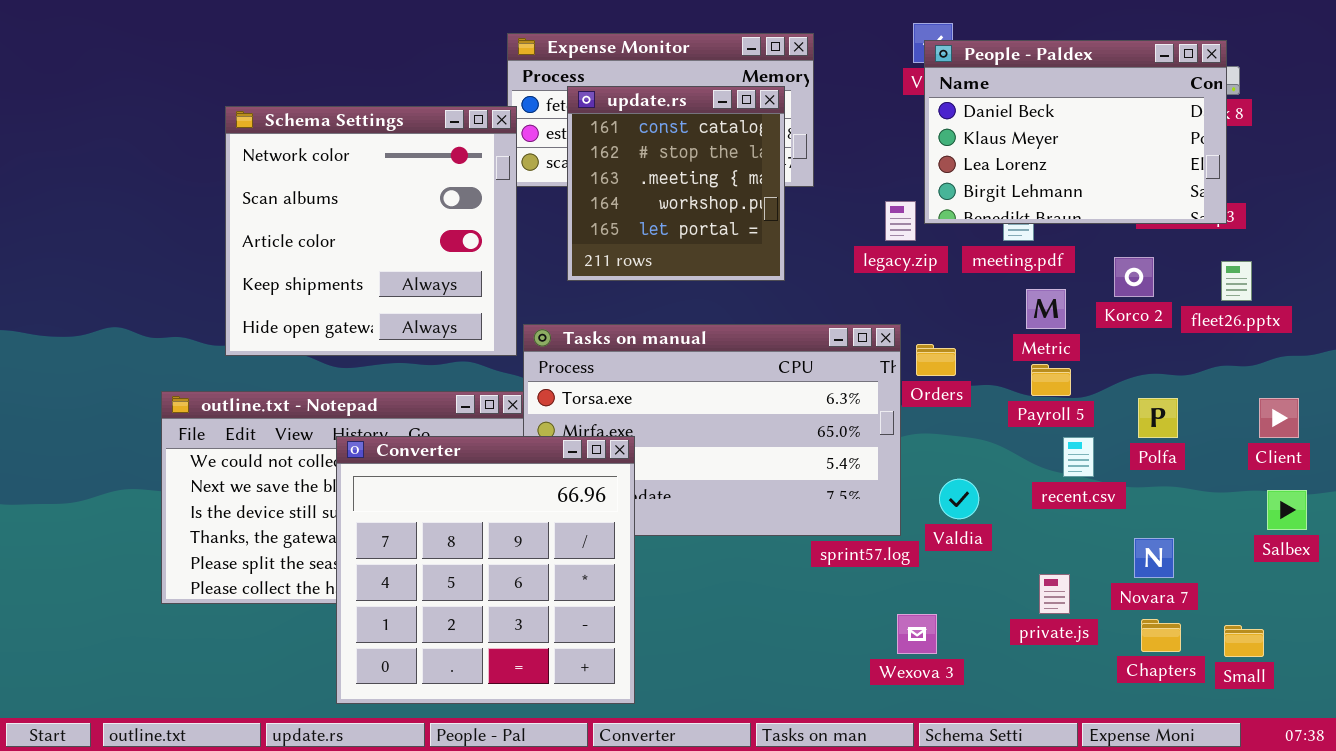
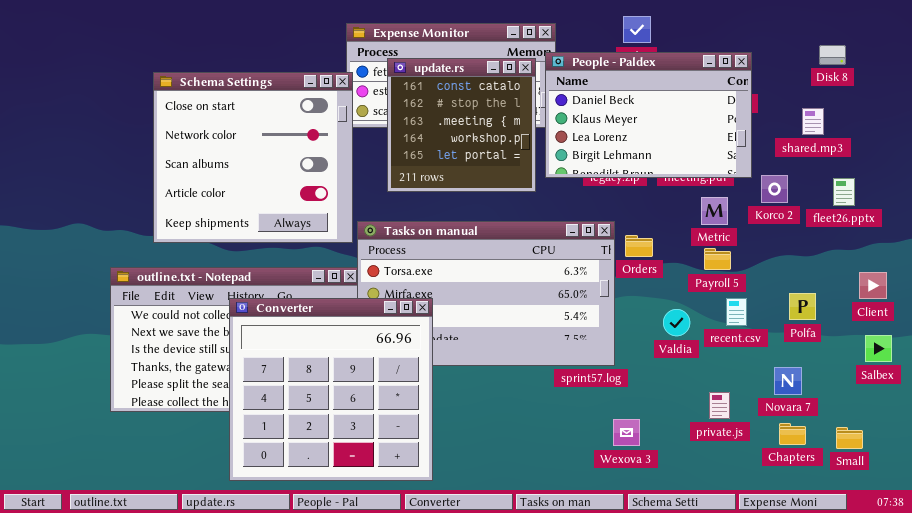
People - Paldex: [924,40,1227,224] -> [545,52,752,178], moved
Schema Settings: [225,106,517,356] -> [153,72,353,243], scrolled up 1 row
Polfa: [1138,398,1178,438] -> [789,293,816,320], moved
Valdia: [939,479,979,519] -> [663,309,690,336], moved

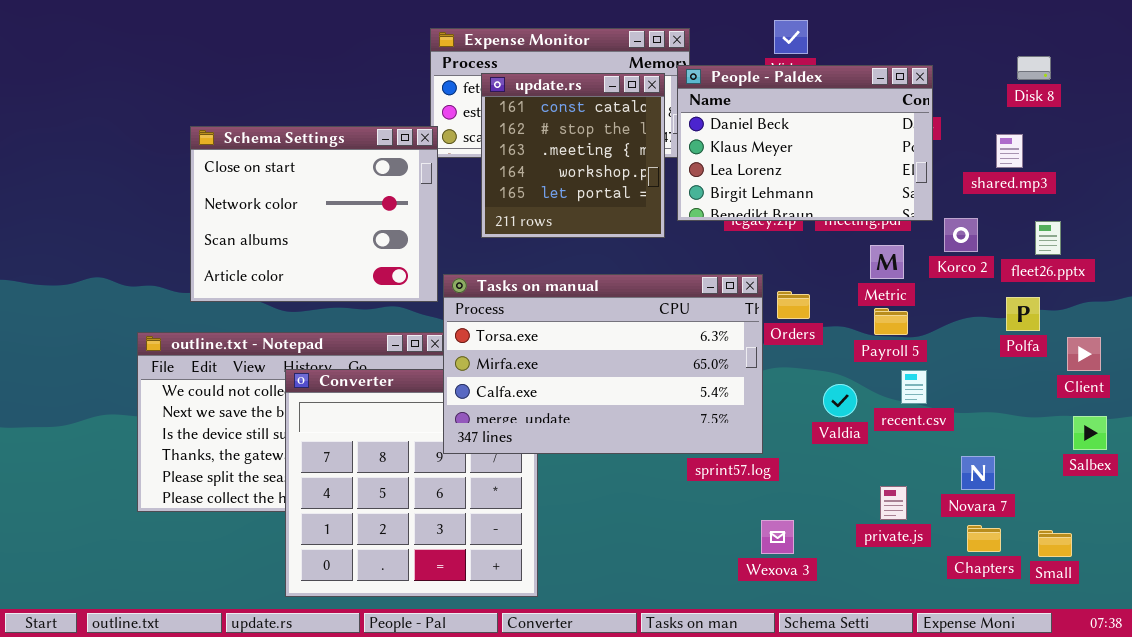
Schema Settings: [153,72,353,243] -> [190,126,438,302], resized
Tasks on manual: [357,221,615,366] -> [443,274,763,454], raised
Polfa: [789,293,816,320] -> [1006,297,1040,331], moved

